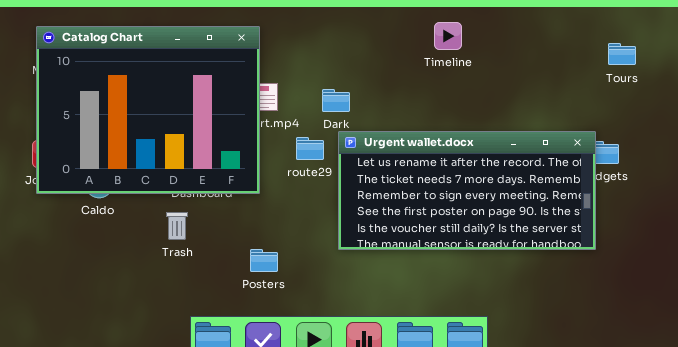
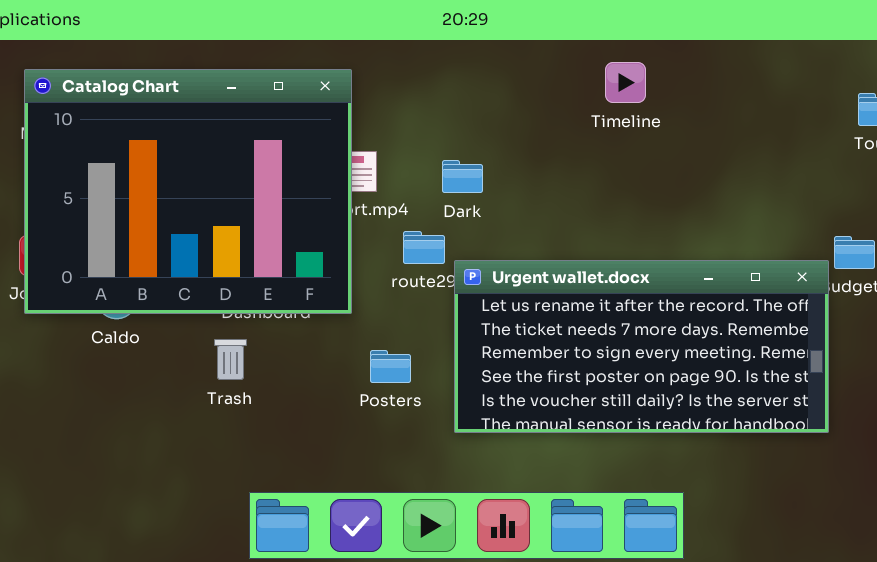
Urgent wallet.docx: [338,131,596,250] -> [454,260,829,433], moved
Posters: [250,249,278,272] -> [370,350,411,383], moved

